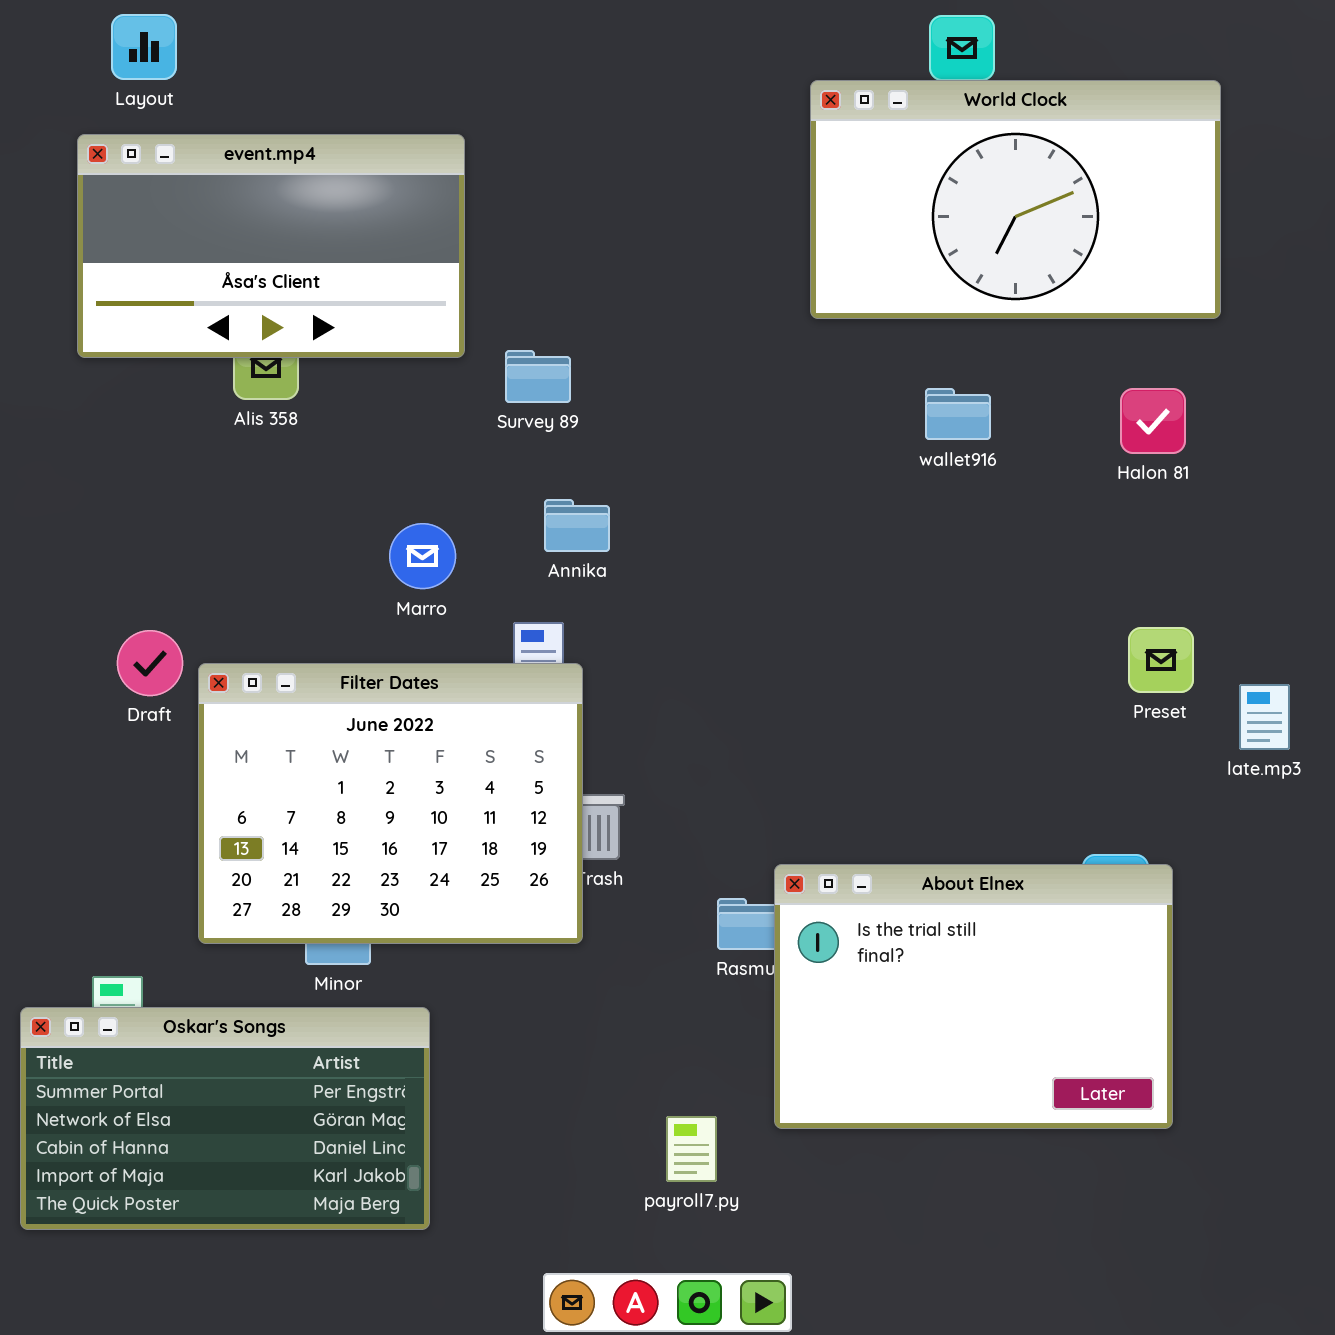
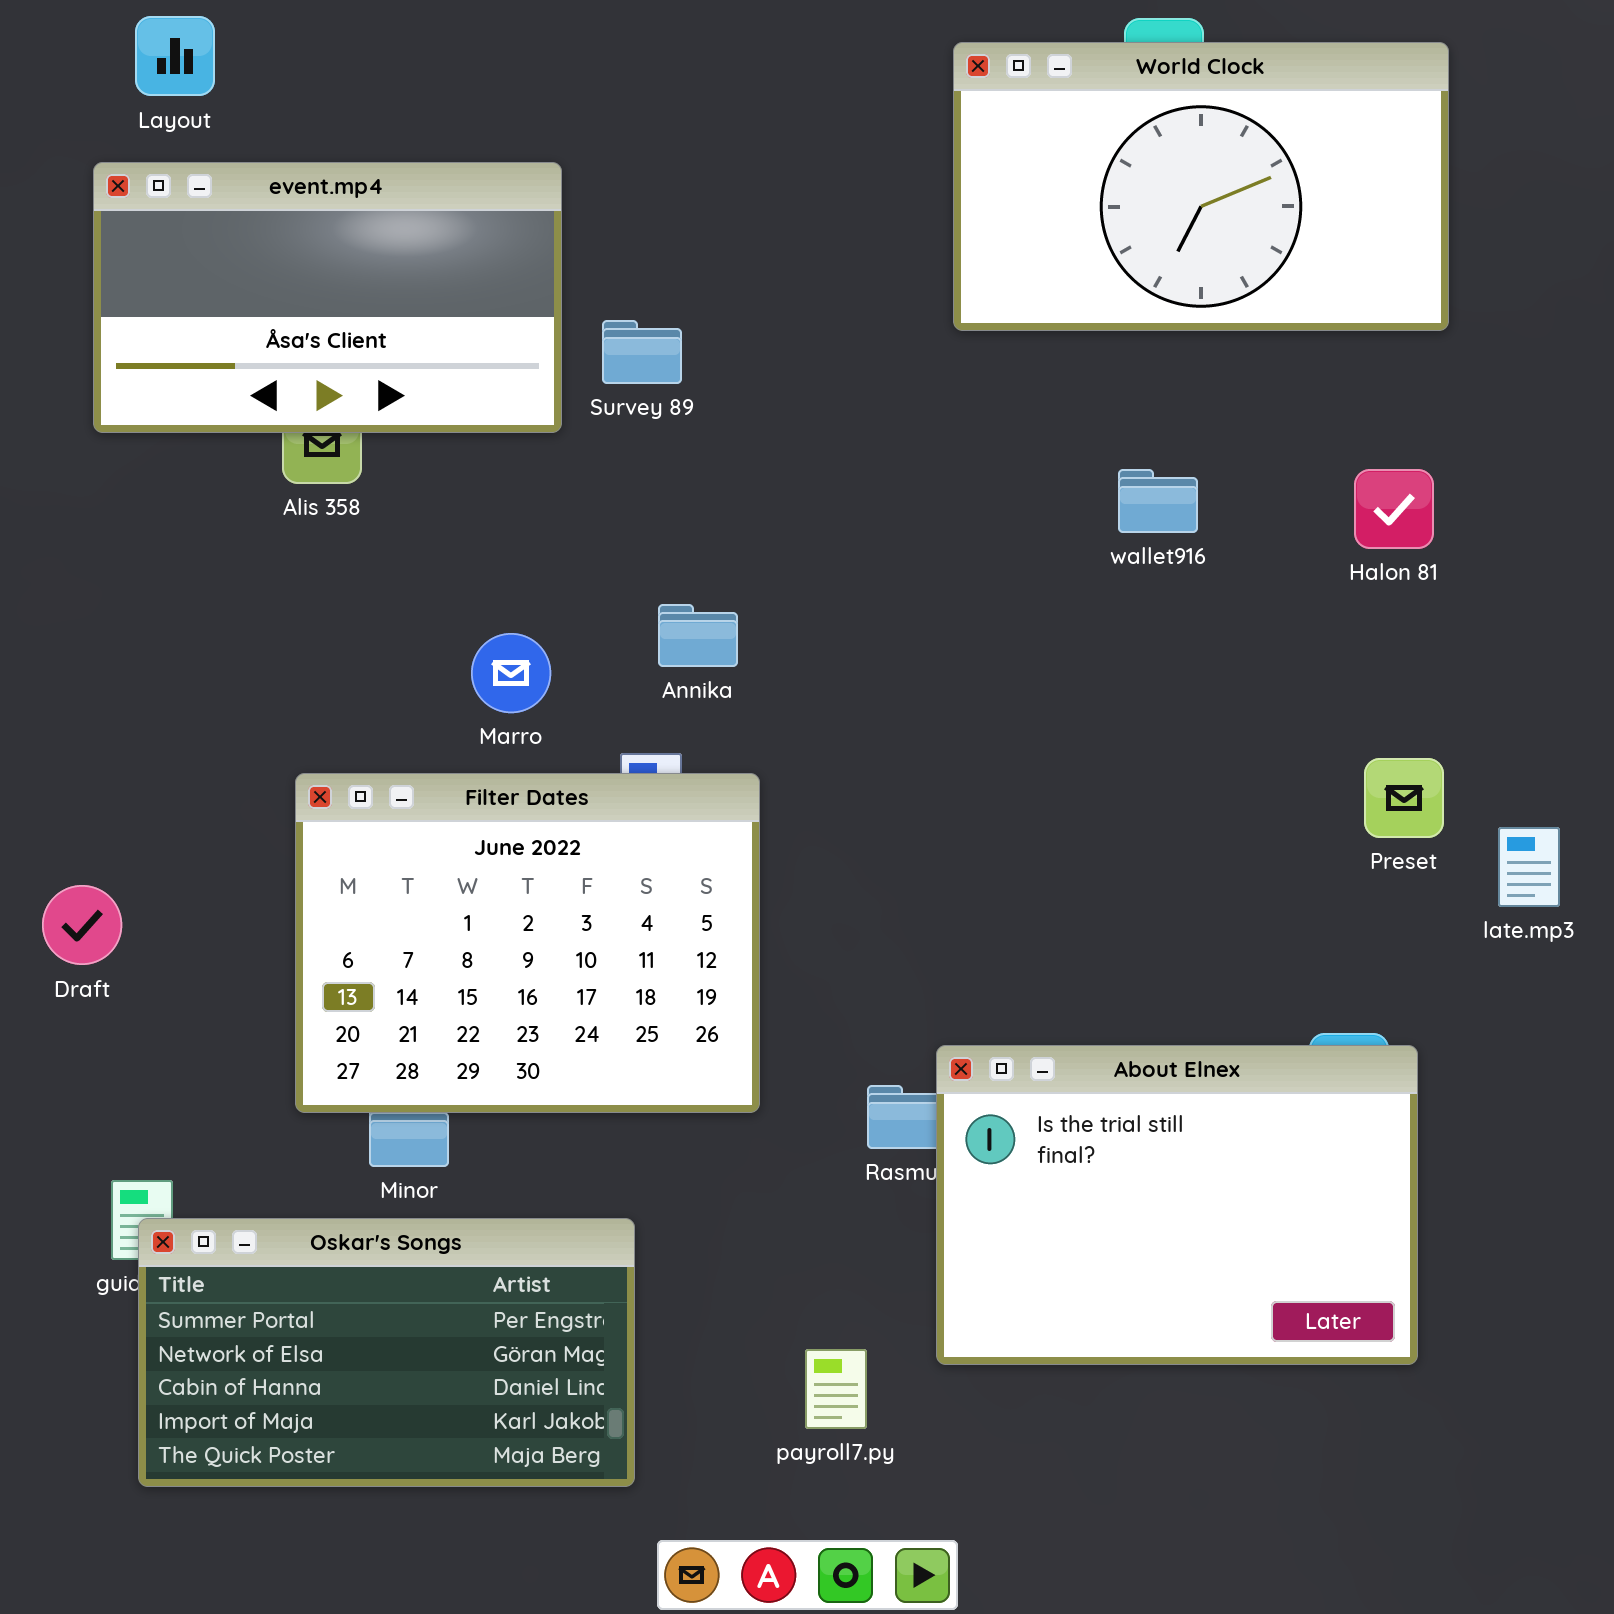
World Clock: [810,80,1221,319] -> [953,42,1449,331], moved
Survey 89: [505,350,571,403] -> [602,320,682,384], moved
Draft: [117,630,183,696] -> [42,885,122,965], moved
Filter Dates: [198,663,583,944] -> [295,773,760,1113], moved
Oskar's Songs: [20,1007,430,1230] -> [138,1218,635,1487], moved

